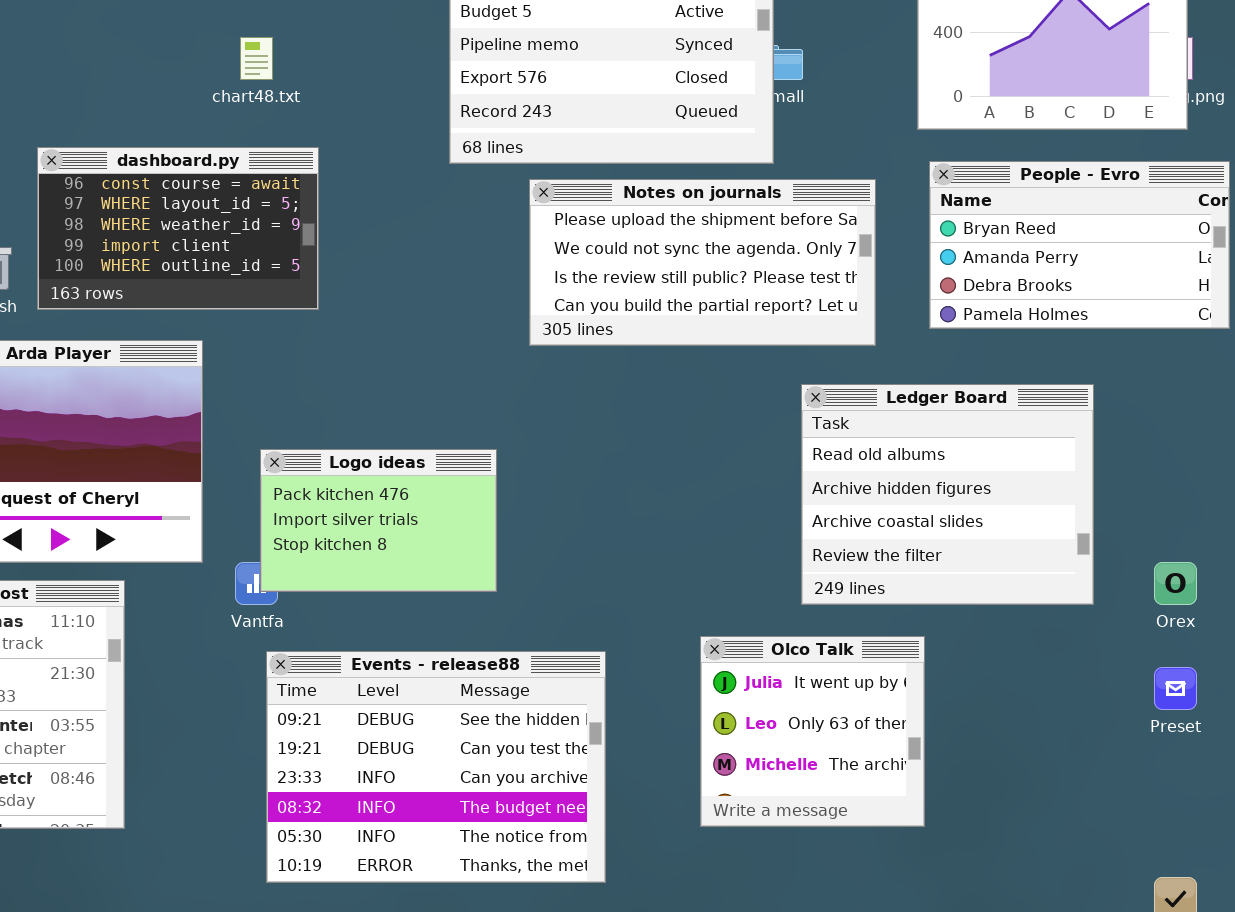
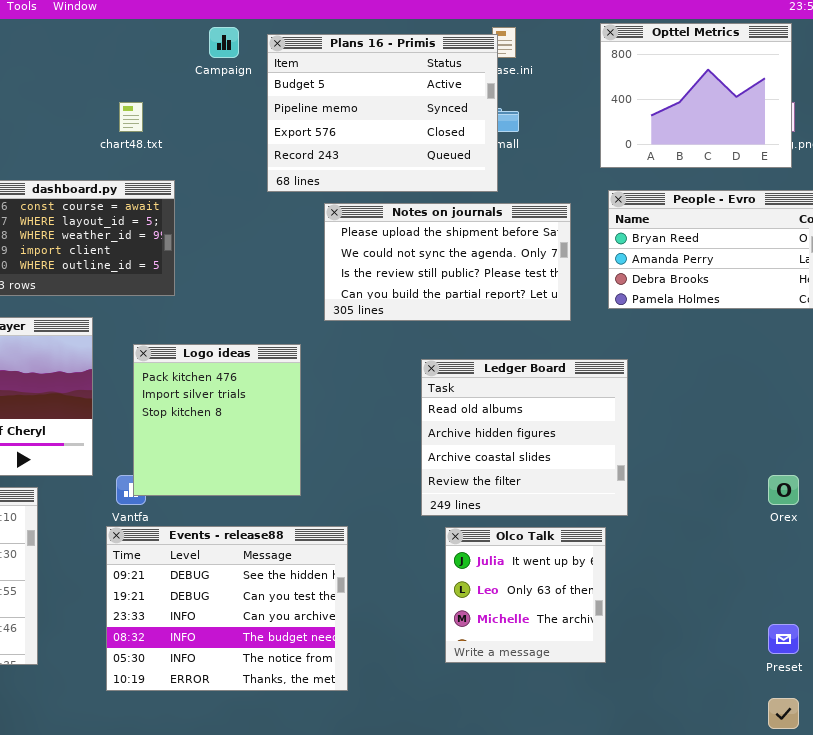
Ledger Board: [801,384,1094,605] -> [421,359,628,516], moved
Logo ideas: [260,449,497,592] -> [133,344,301,496], resized
Events - release88: [266,651,606,883] -> [106,526,348,691], moved
Preset: [1154,667,1197,710] -> [768,624,799,654], moved

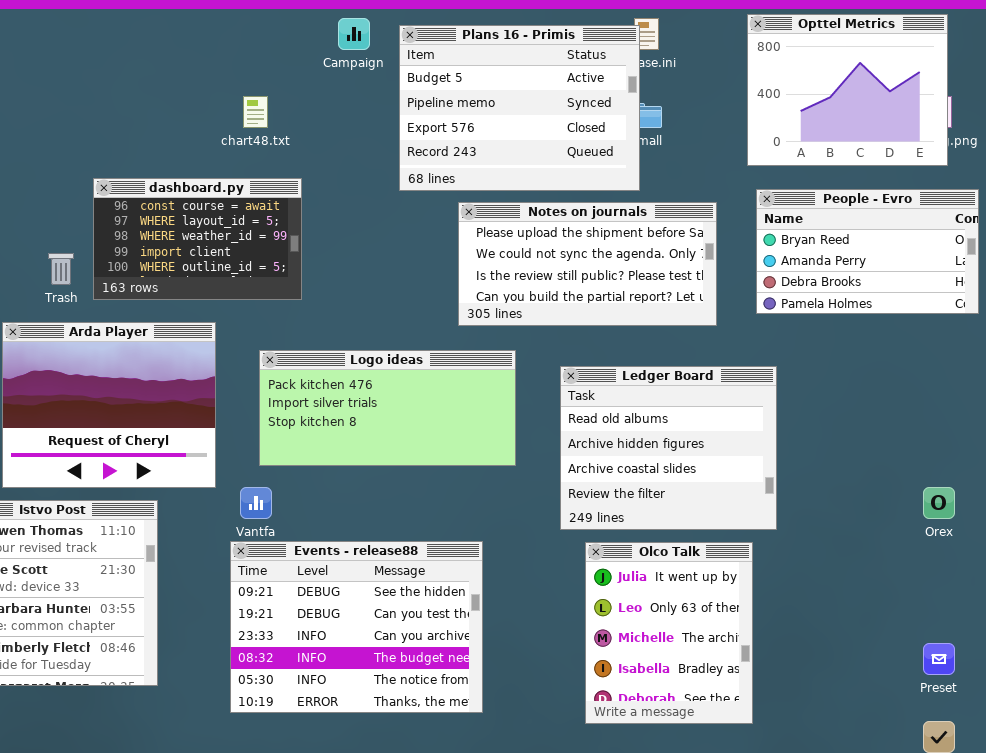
Logo ideas: [133,344,301,496] -> [259,350,516,466], resized
Olco Talk: [445,527,606,663] -> [585,542,753,724], resized

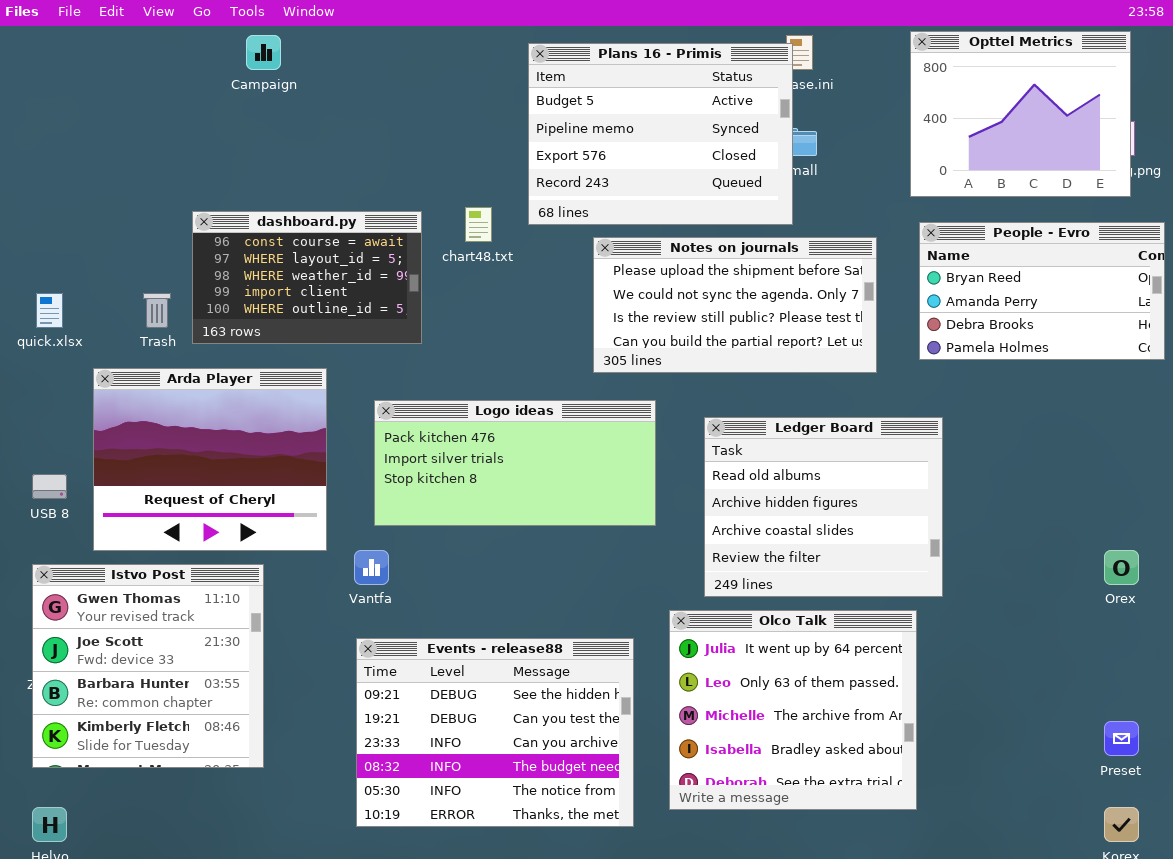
Campaign: [338,18,370,50] -> [246,35,281,70], moved
chart48.txt: [243,96,268,128] -> [465,207,492,242], moved
Events - release88: [230,541,483,713] -> [356,638,634,827], moved
Olco Talk: [585,542,753,724] -> [669,610,917,810], resized

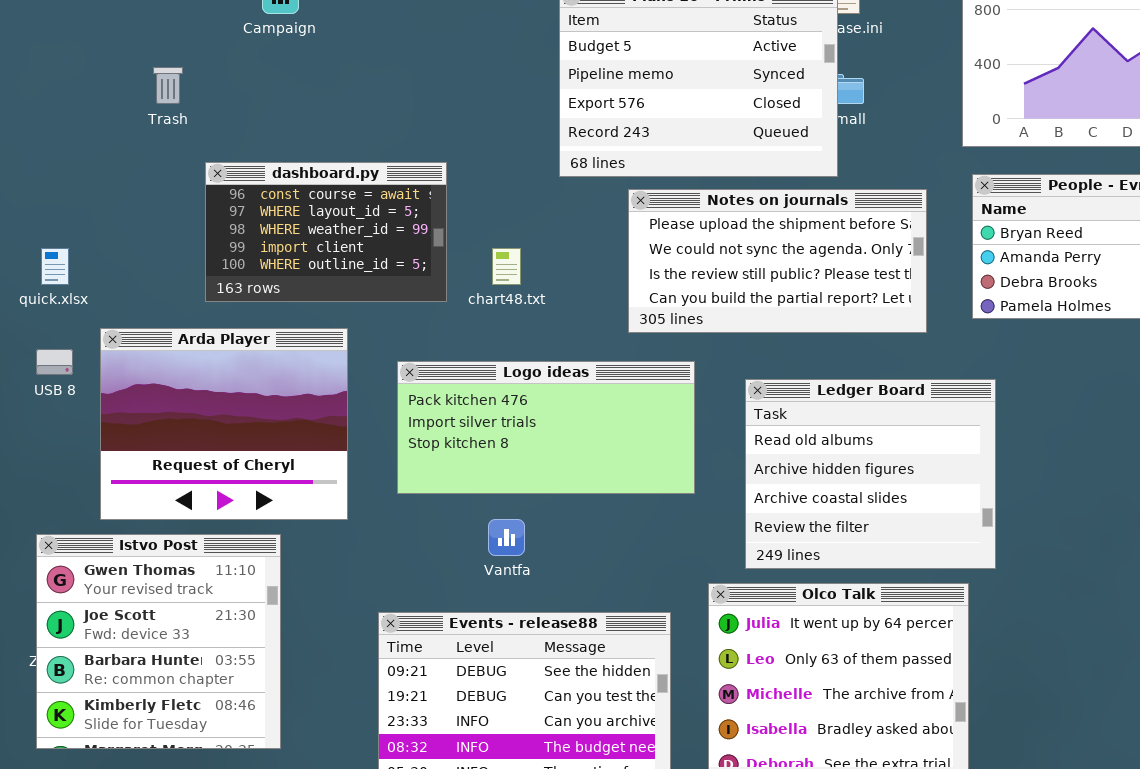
chart48.txt: [465,207,492,242] -> [492,248,521,285], moved
Trash: [143,293,171,328] -> [153,67,183,104], moved
USB 8: [32,474,67,499] -> [36,349,73,375], moved
Vantfa: [354,550,389,585] -> [488,519,525,556], moved

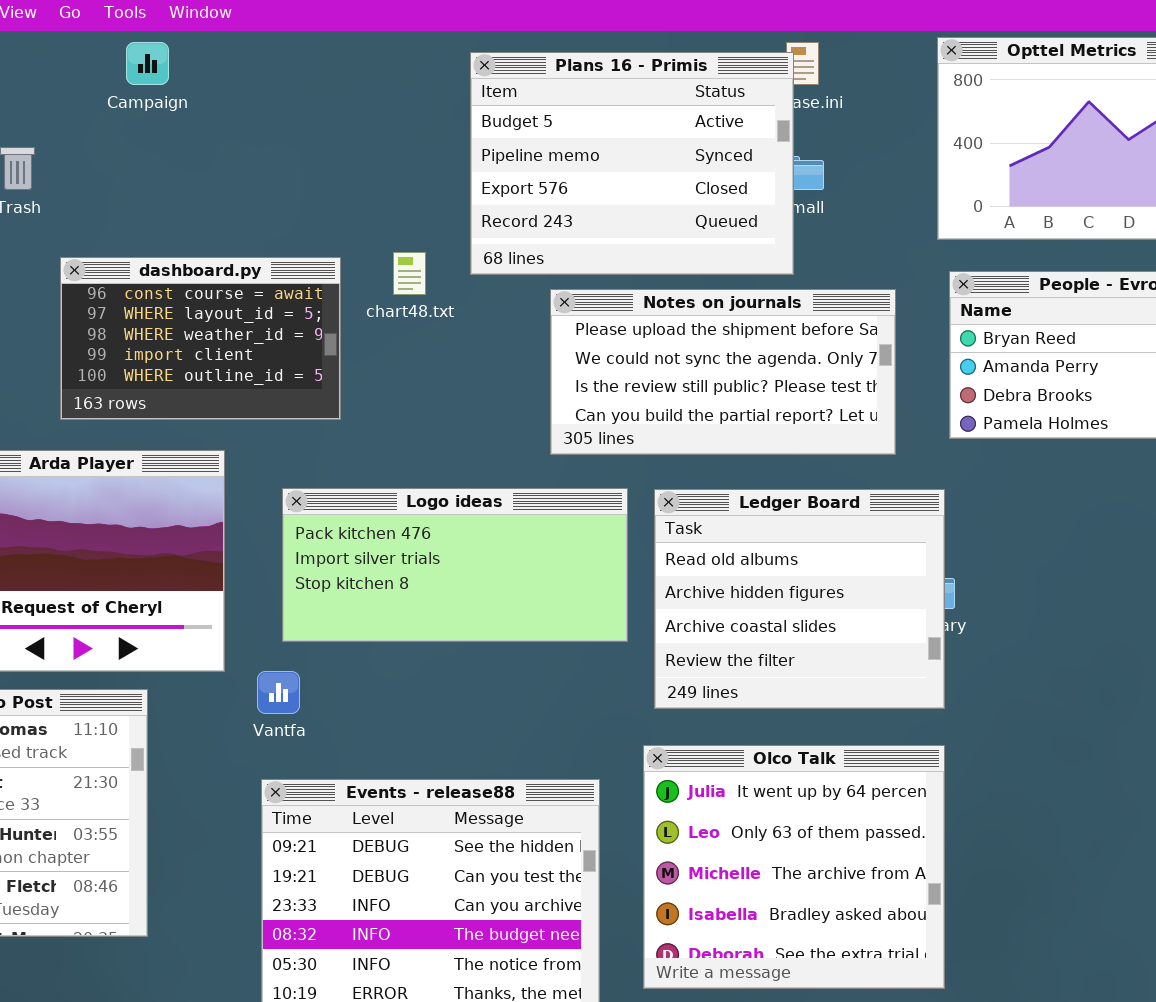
chart48.txt: [492,248,521,285] -> [393,252,426,295], moved
Ledger Board: [745,379,996,569] -> [654,489,945,709], moved
Vantfa: [488,519,525,556] -> [257,671,300,714], moved

